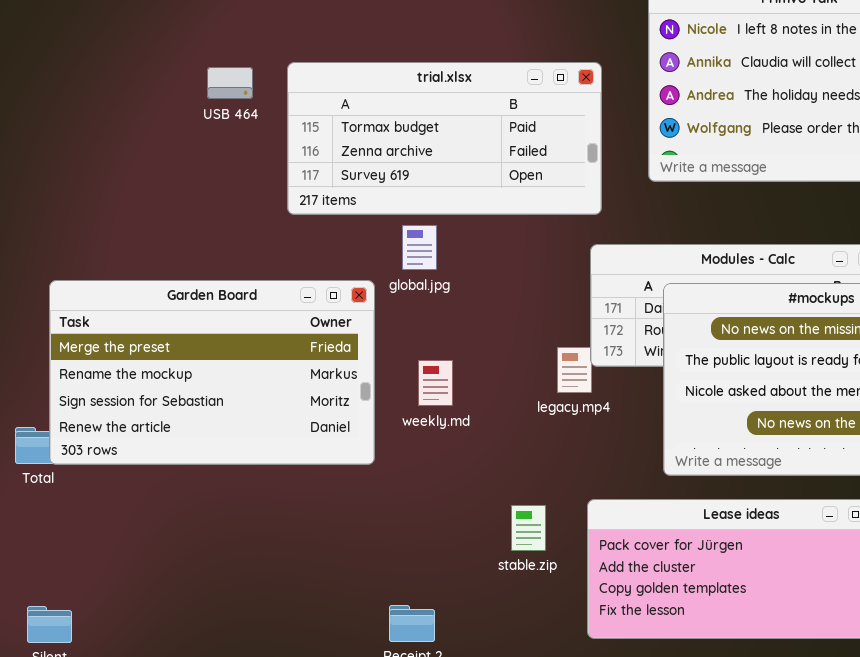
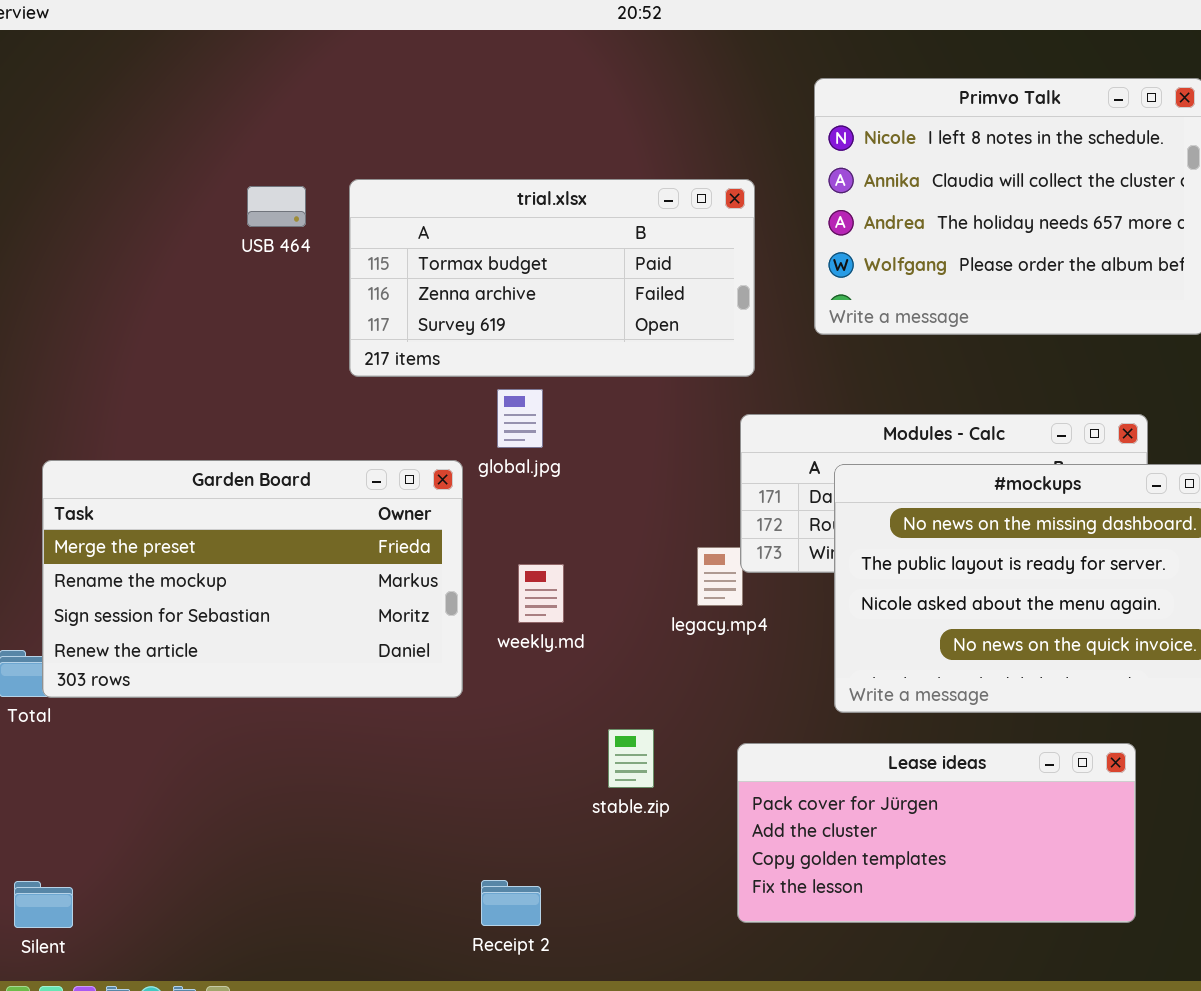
stable.zip: [511,505,546,551] -> [608,729,654,788], moved

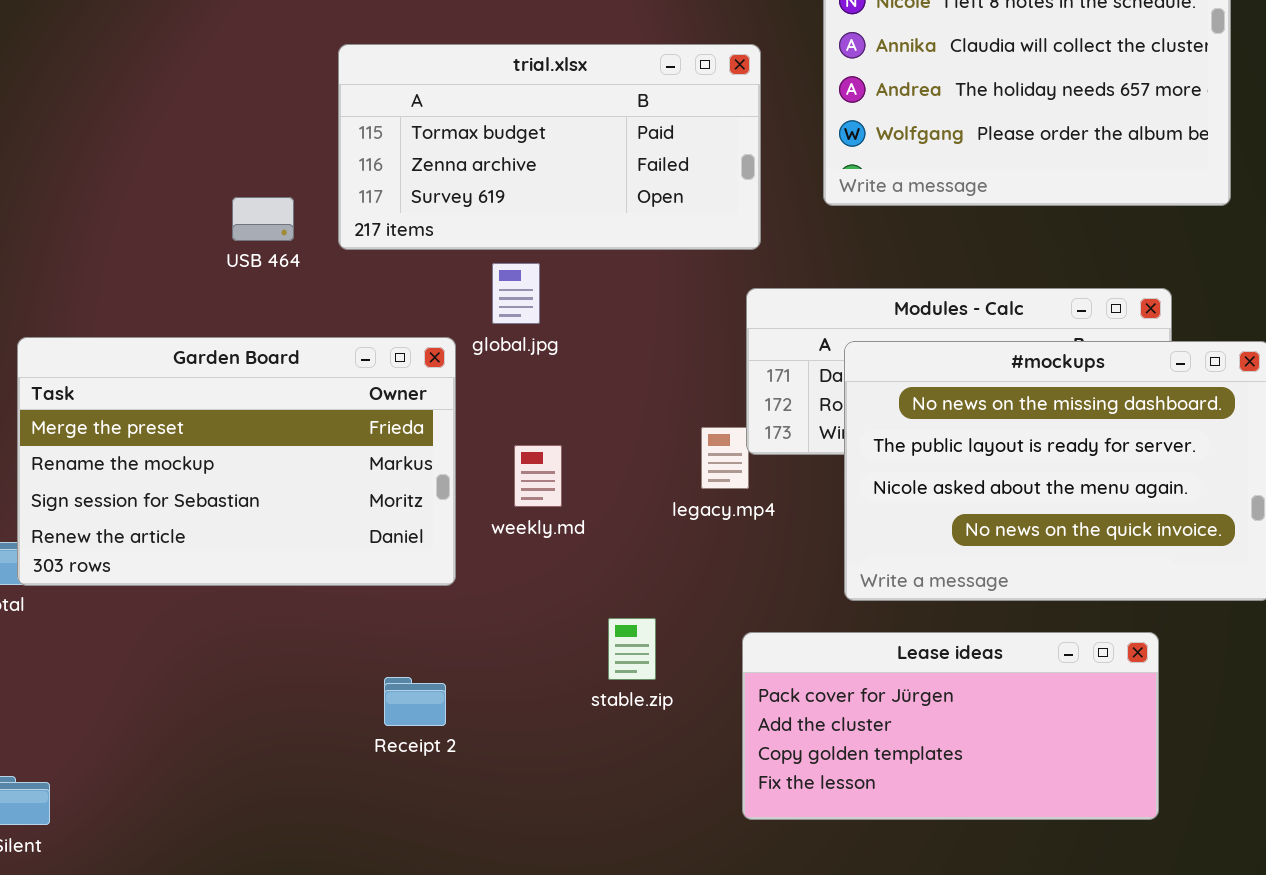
USB 464: [247,186,306,227] -> [232,197,294,241], moved
Receipt 2: [481,880,541,926] -> [384,677,446,726], moved

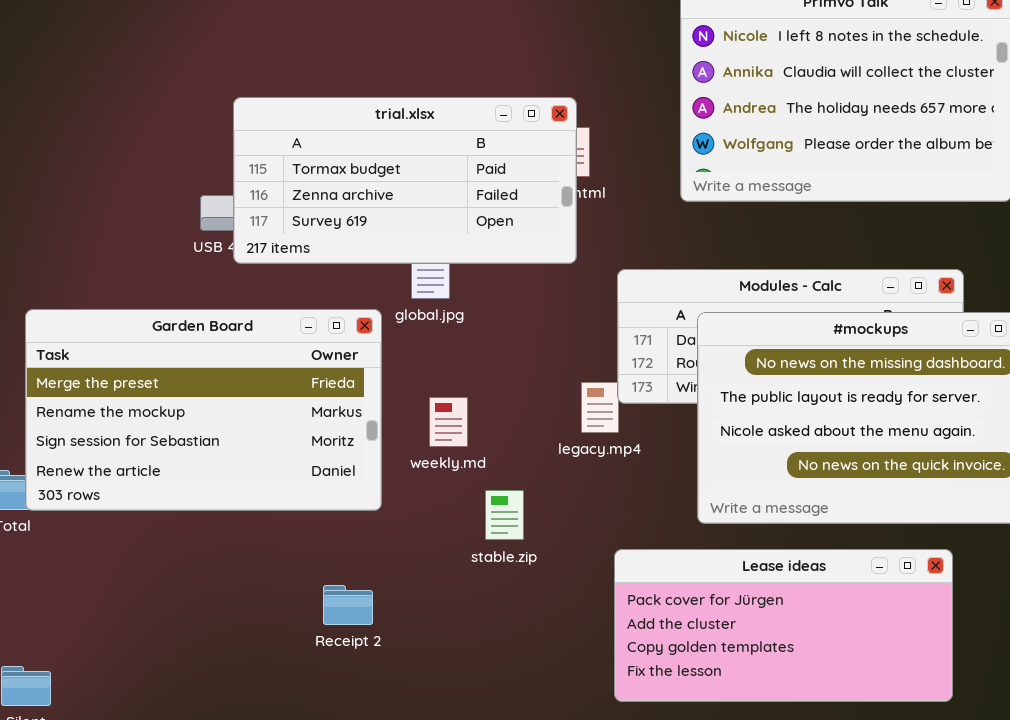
trial.xlsx: [338,44,761,250] -> [233,97,577,264], moved
stable.zip: [608,618,656,680] -> [485,490,524,540], moved

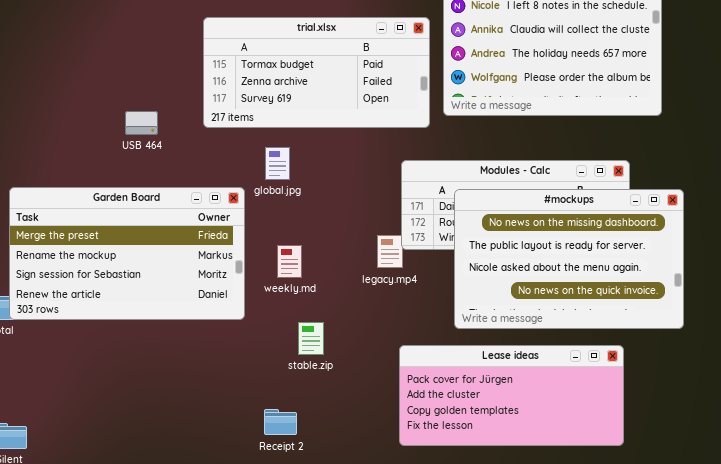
trial.xlsx: [233,97,577,264] -> [203,17,430,128], moved
stable.zip: [485,490,524,540] -> [298,322,324,355], moved
Receipt 2: [323,585,373,625] -> [264,409,297,435], moved

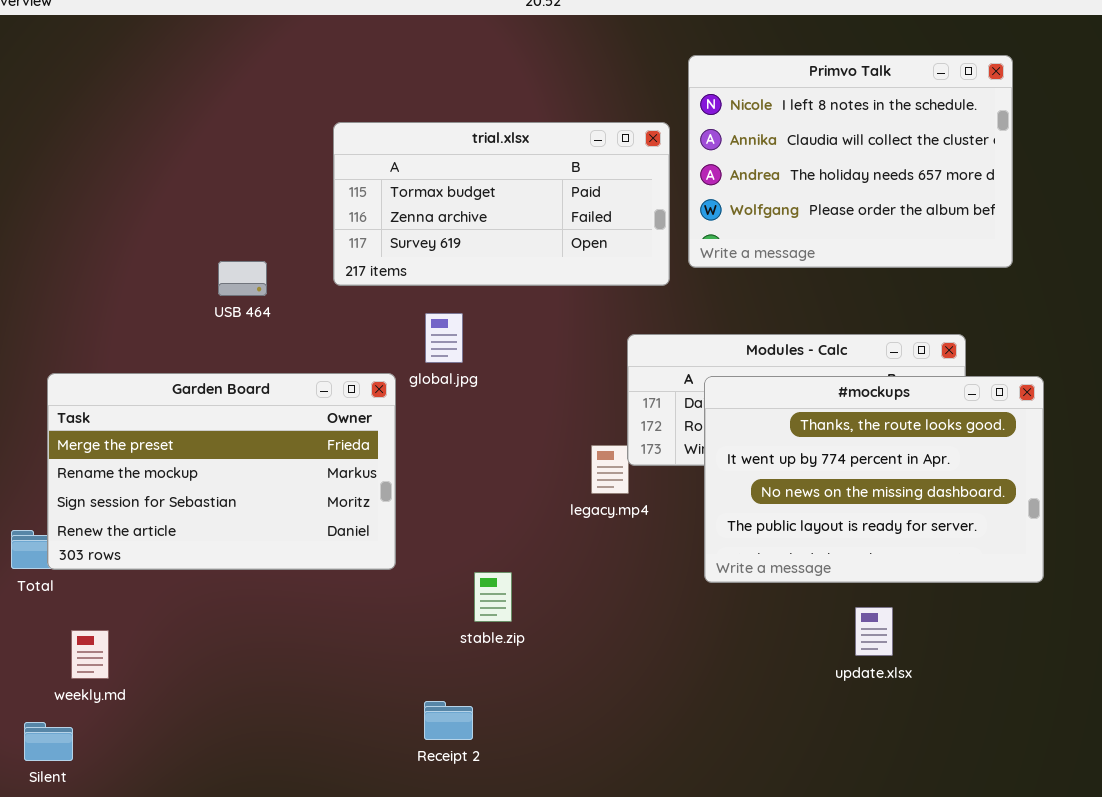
#mockups: [454,189,684,329] -> [704,376,1044,583], scrolled up 2 rows
weekly.md: [277,245,302,278] -> [71,630,109,679], moved
Lease ideas: [399,345,624,446] -> none, closed

